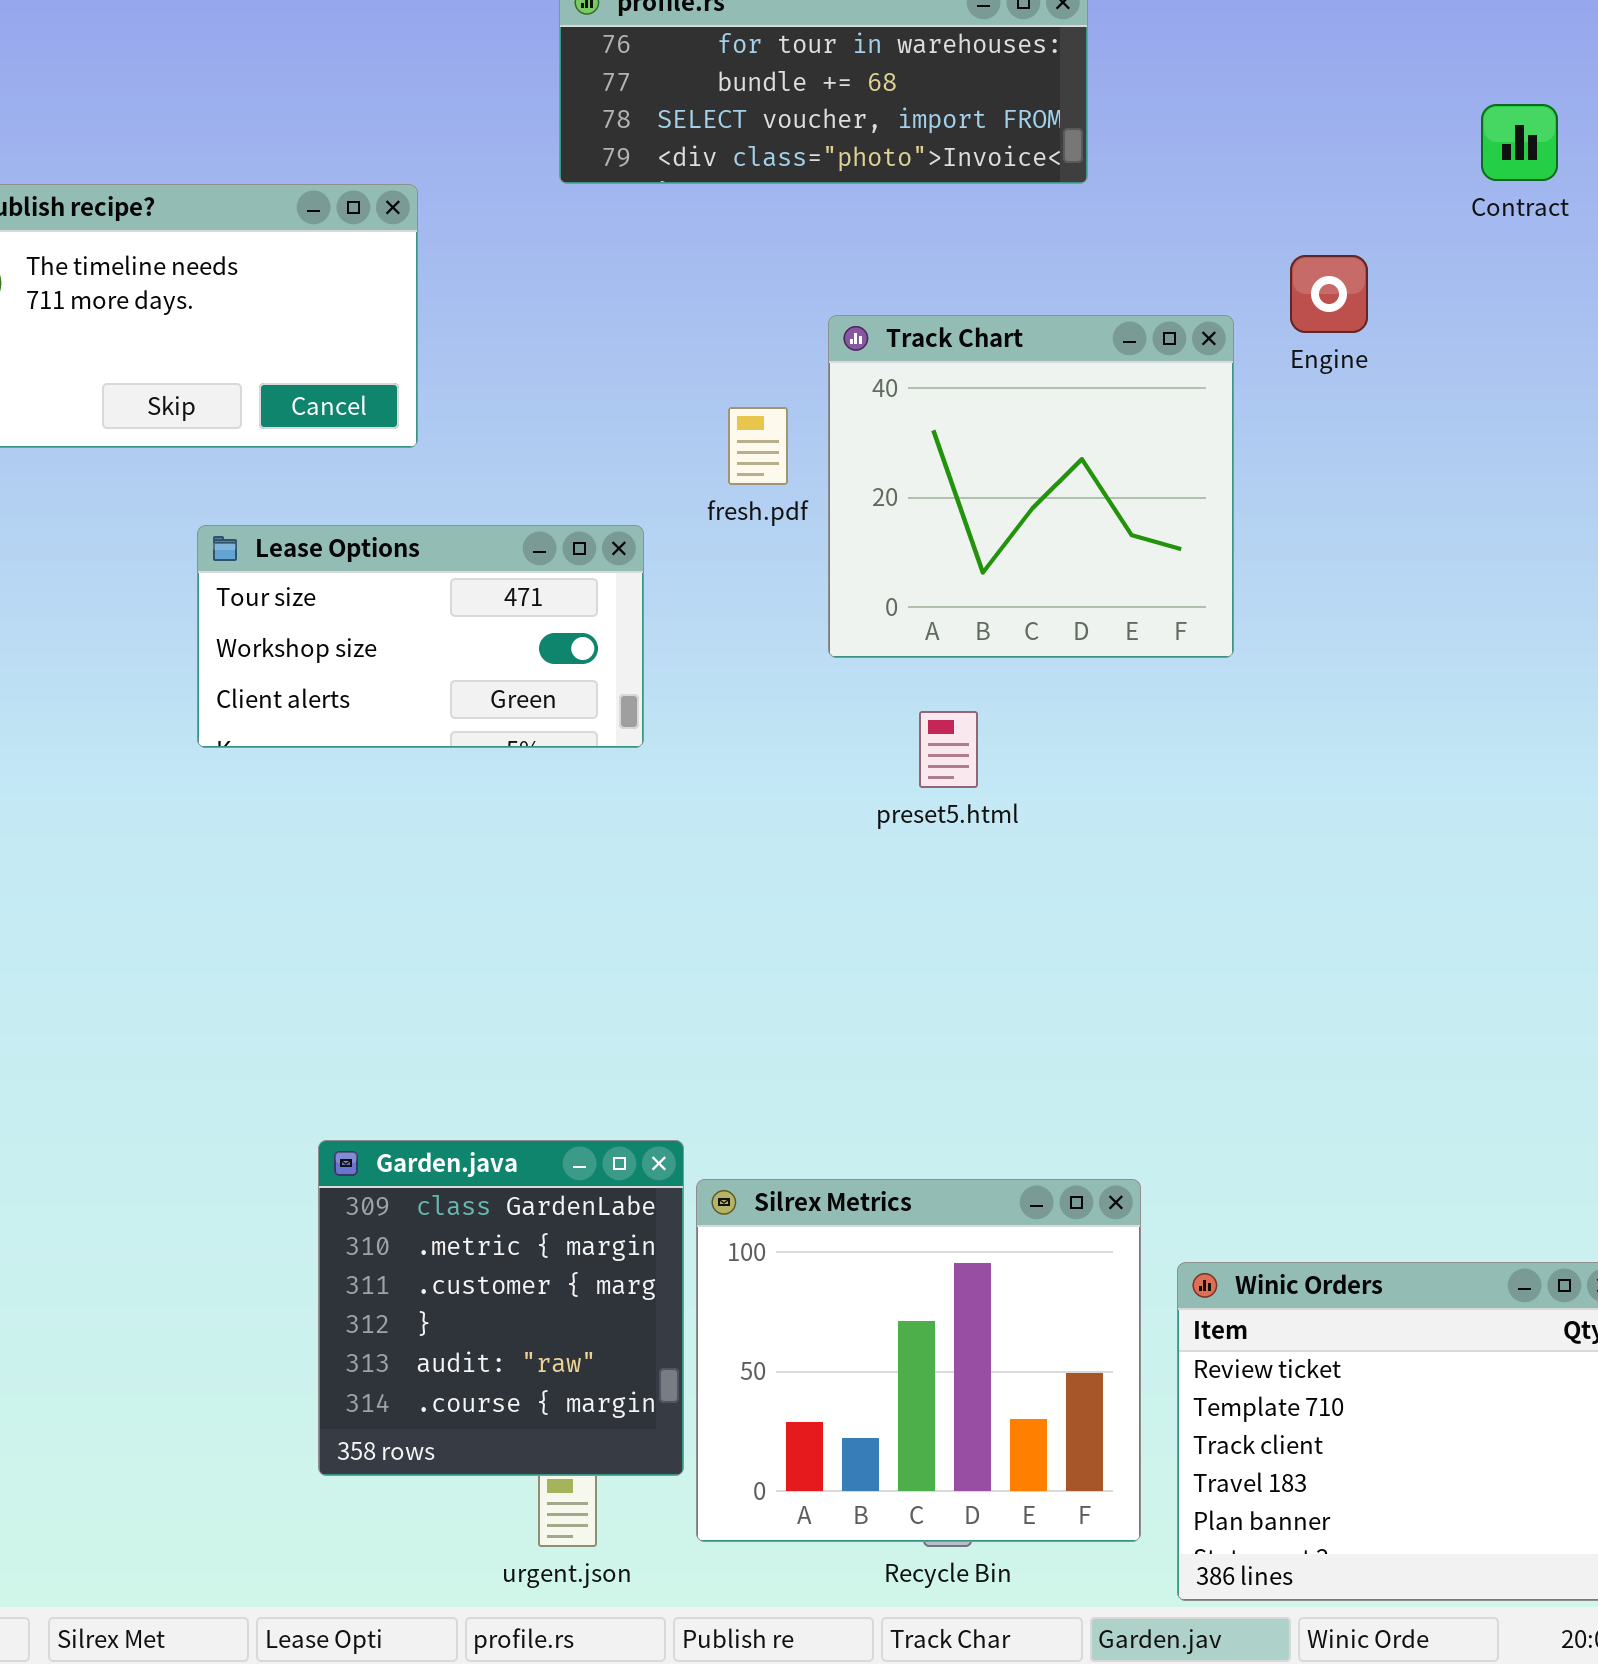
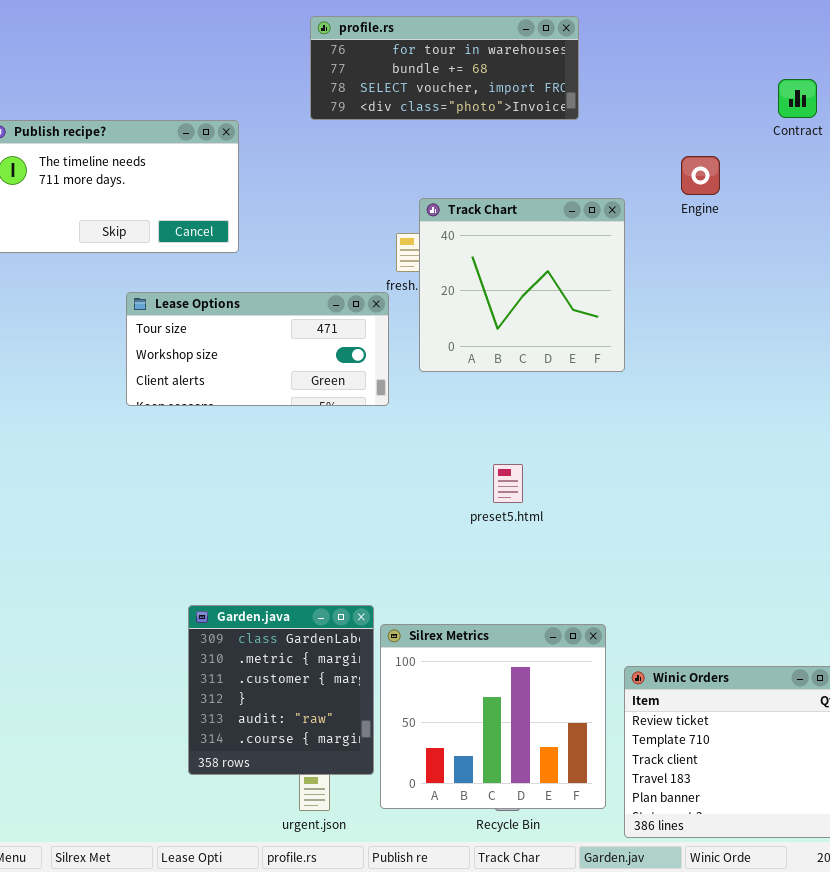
Track Chart: [828,315,1234,658] -> [419,198,625,372], moved
Lease Options: [197,525,644,748] -> [126,292,389,406], resized
preset5.html: [919,711,978,788] -> [493,464,523,503], moved

